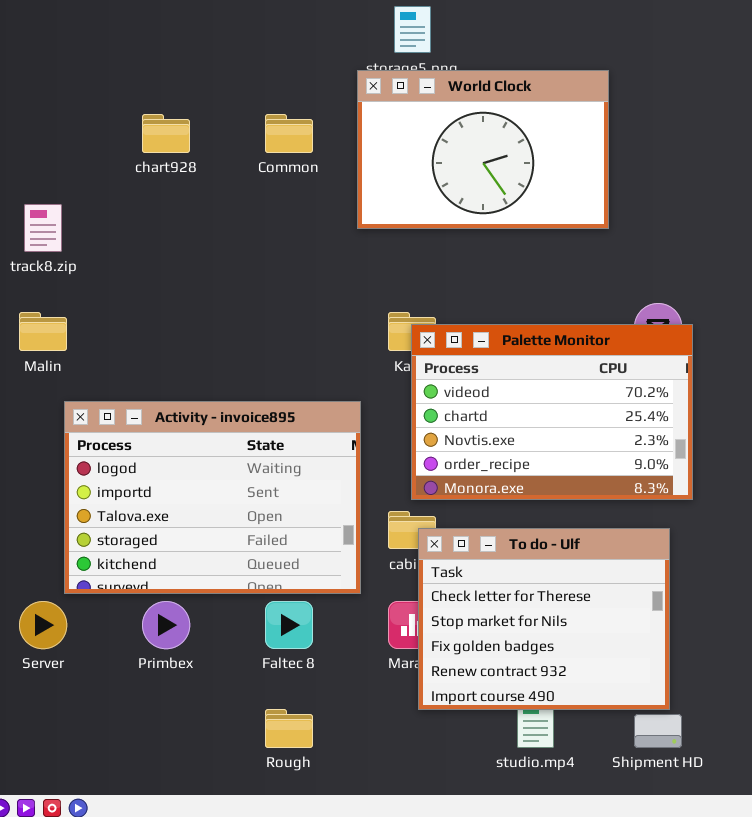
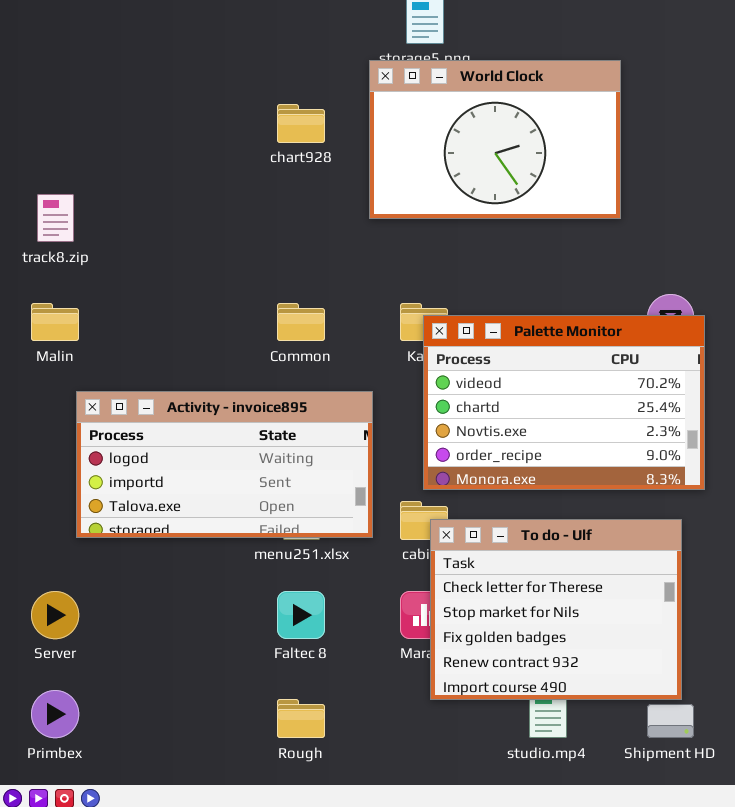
chart928: [142,114,190,153] -> [277,104,325,143], moved
Common: [265,114,313,153] -> [277,303,325,341], moved
Activity - invoice895: [64,401,361,594] -> [76,391,373,538], resized
Primbex: [142,601,190,649] -> [31,690,79,738], moved

